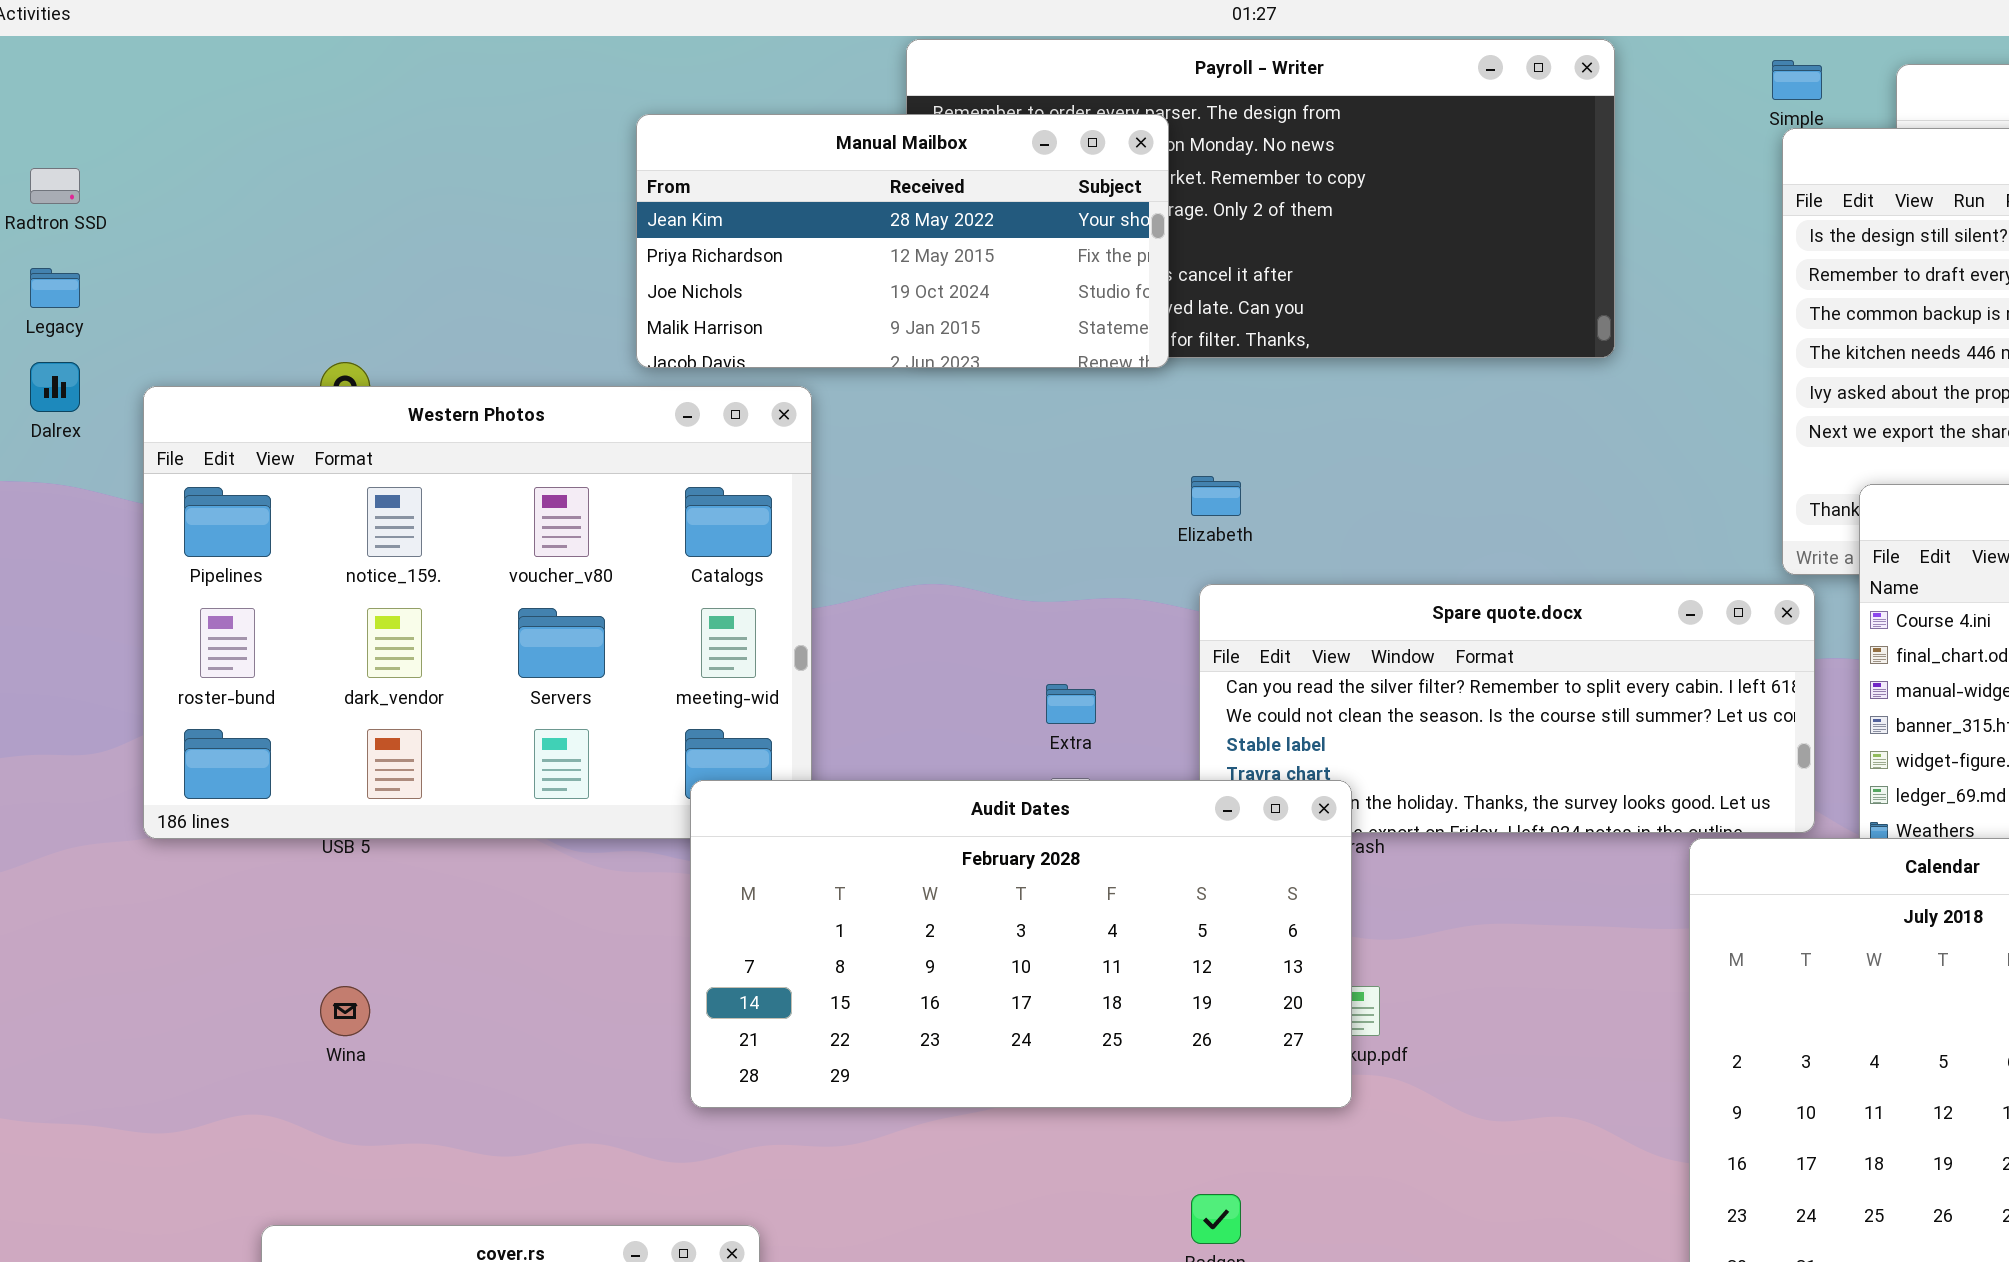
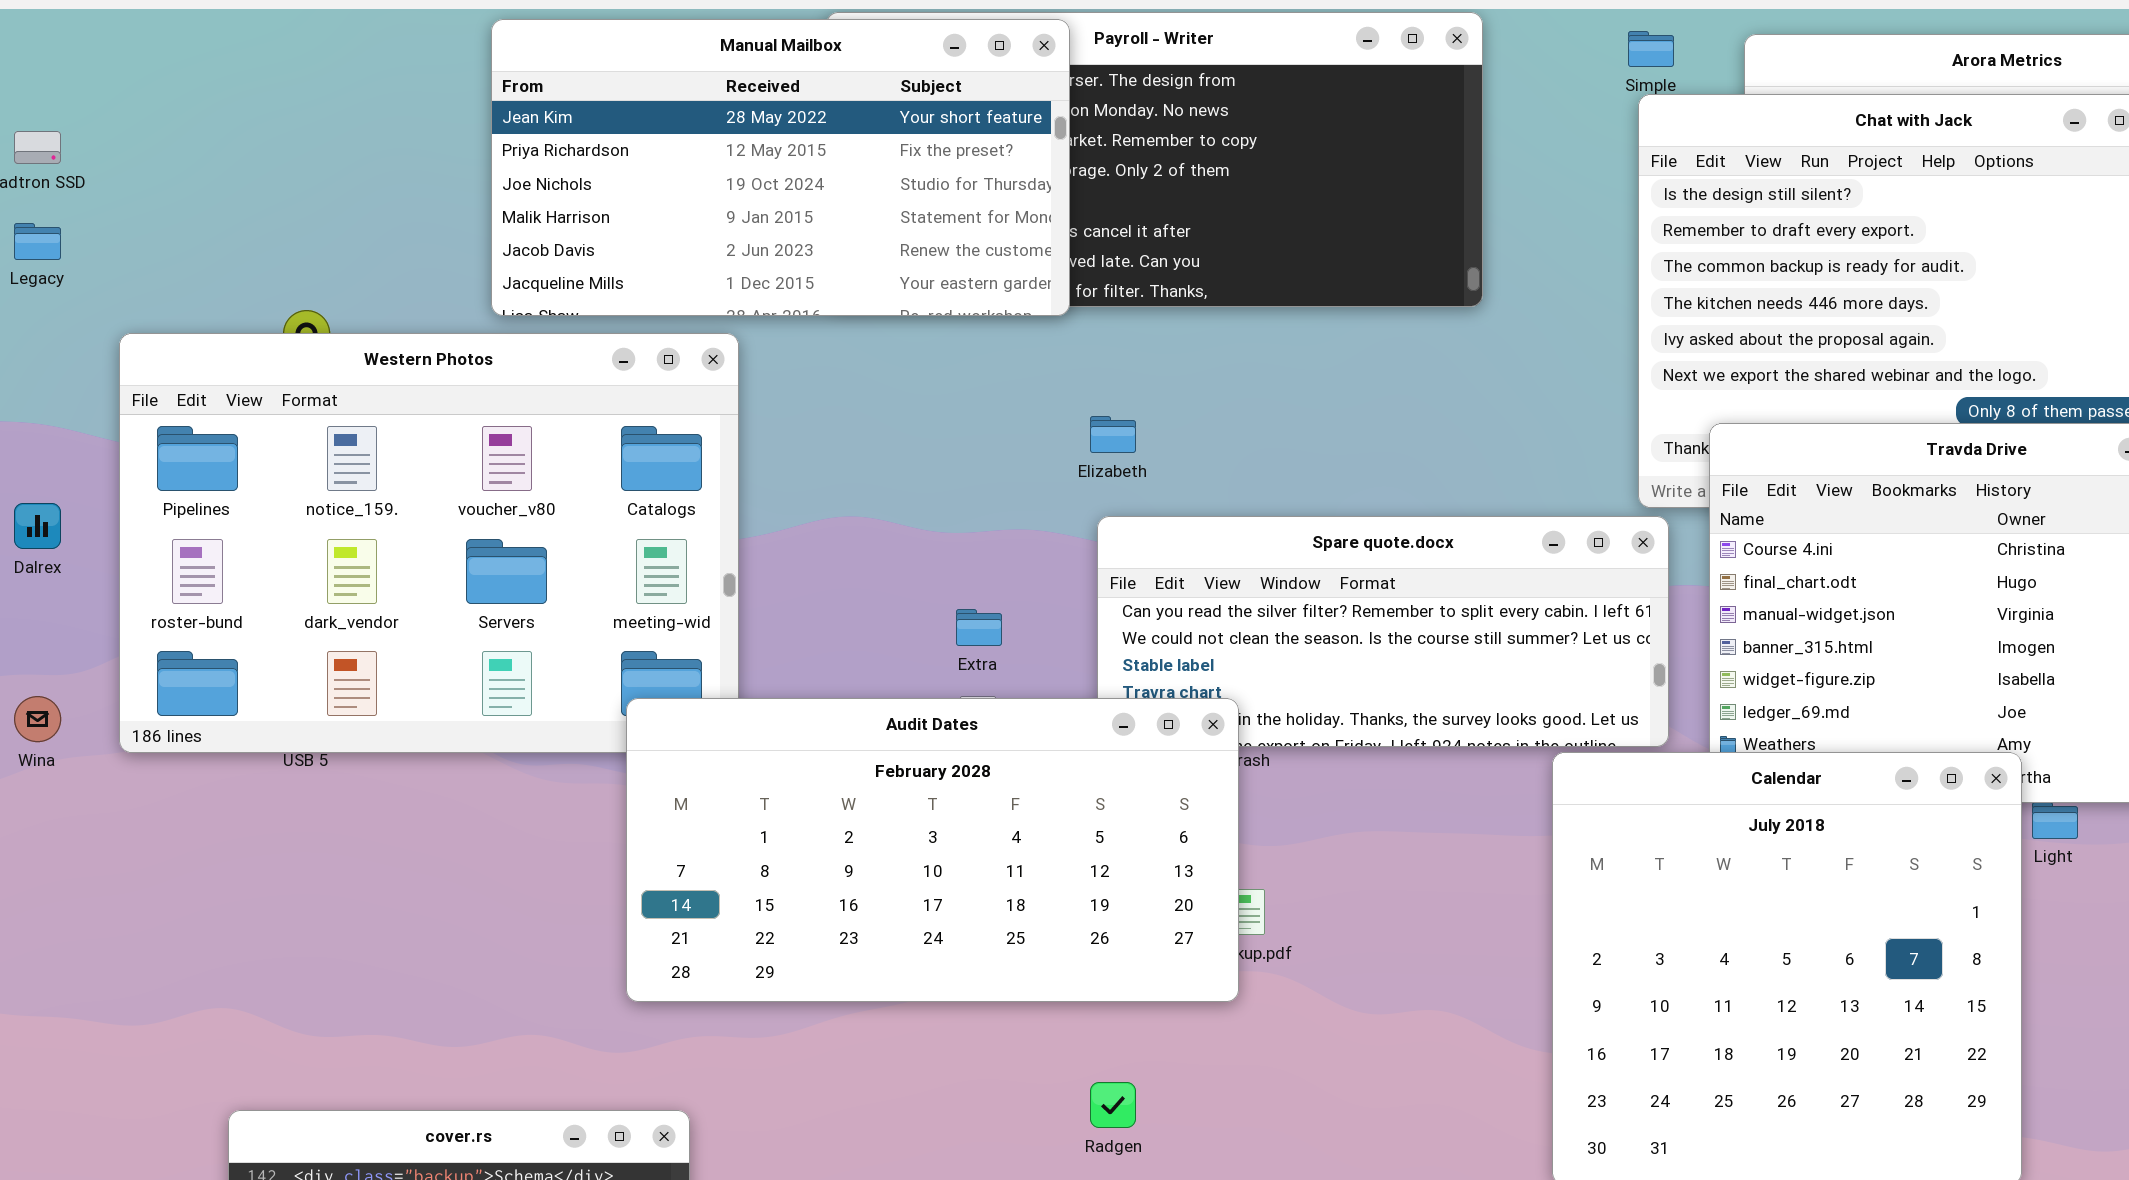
Manual Mailbox: [636,114,1169,368] -> [491,19,1070,316], resized
Dalrex: [30,362,80,412] -> [14,503,61,549], moved
Wina: [320,986,370,1036] -> [14,696,61,742], moved

